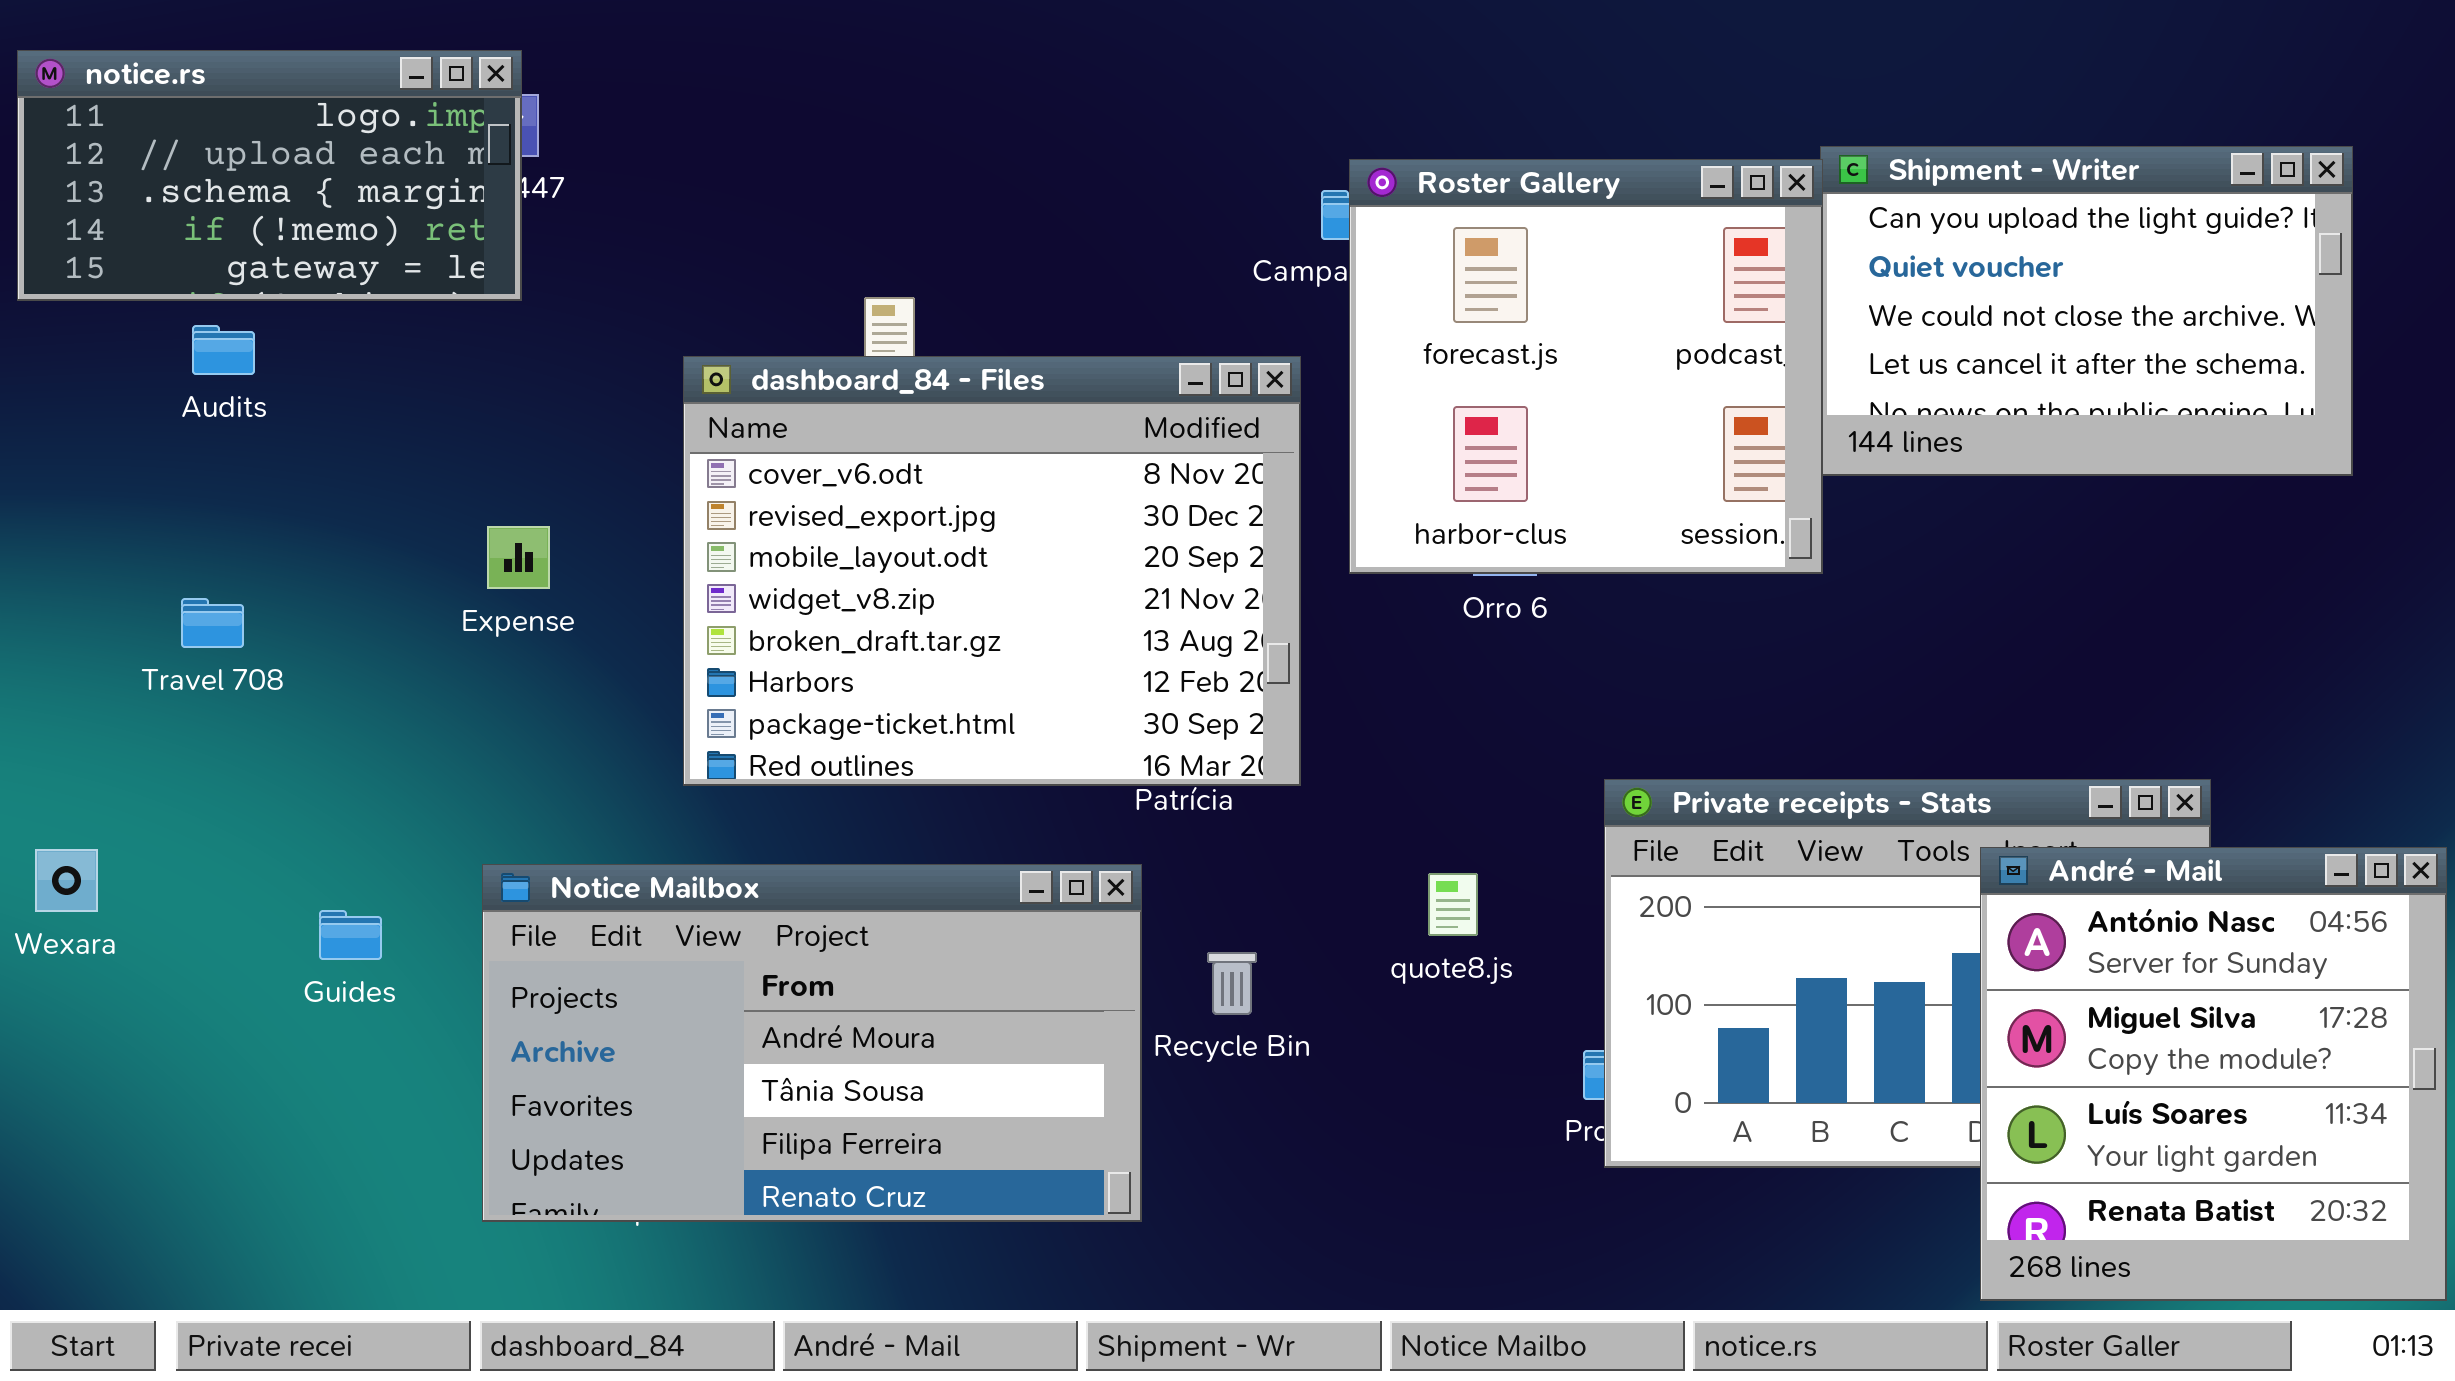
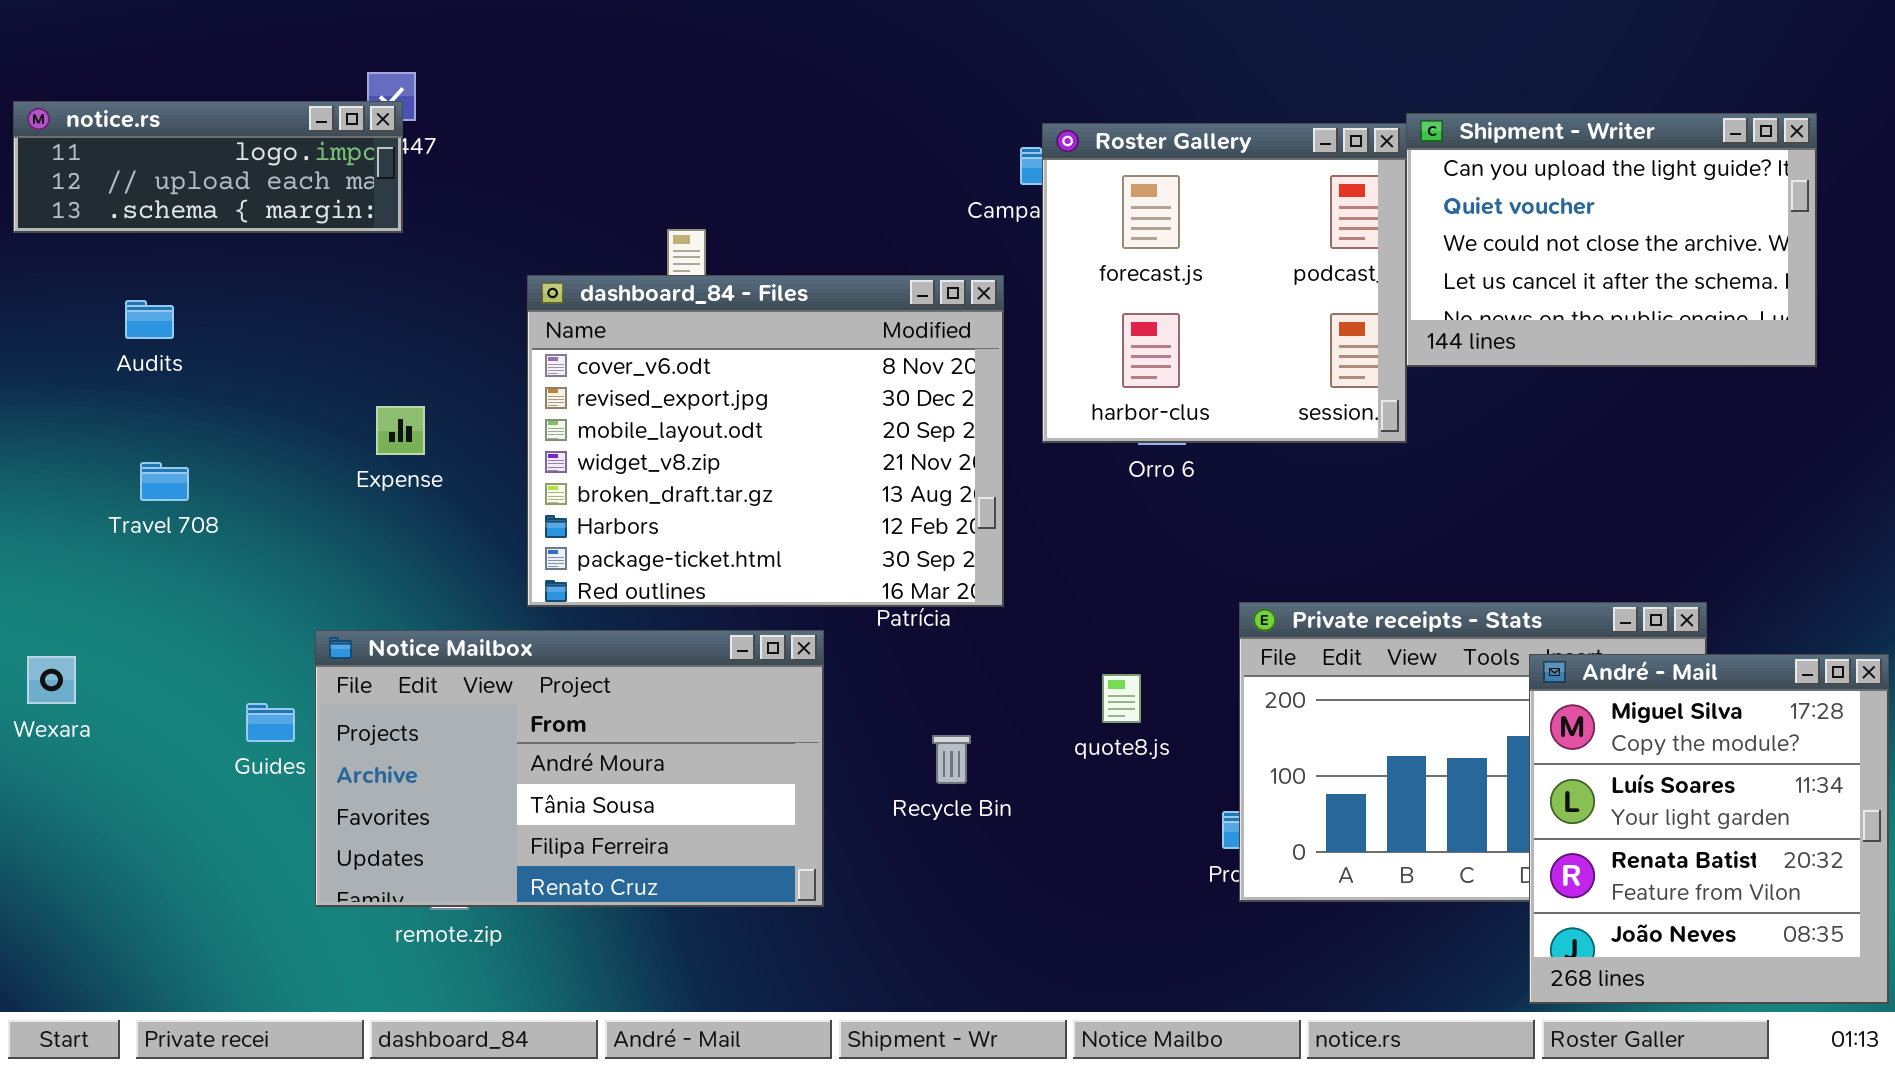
notice.rs: [17,50,522,301] -> [13,101,403,233], resized
Audits: [192,325,255,375] -> [125,300,174,339], moved
André - Mail: [1980,847,2447,1301] -> [1529,654,1889,1004], scrolled down 1 row
Notice Mailbox: [482,864,1142,1222] -> [315,630,824,907], moved

